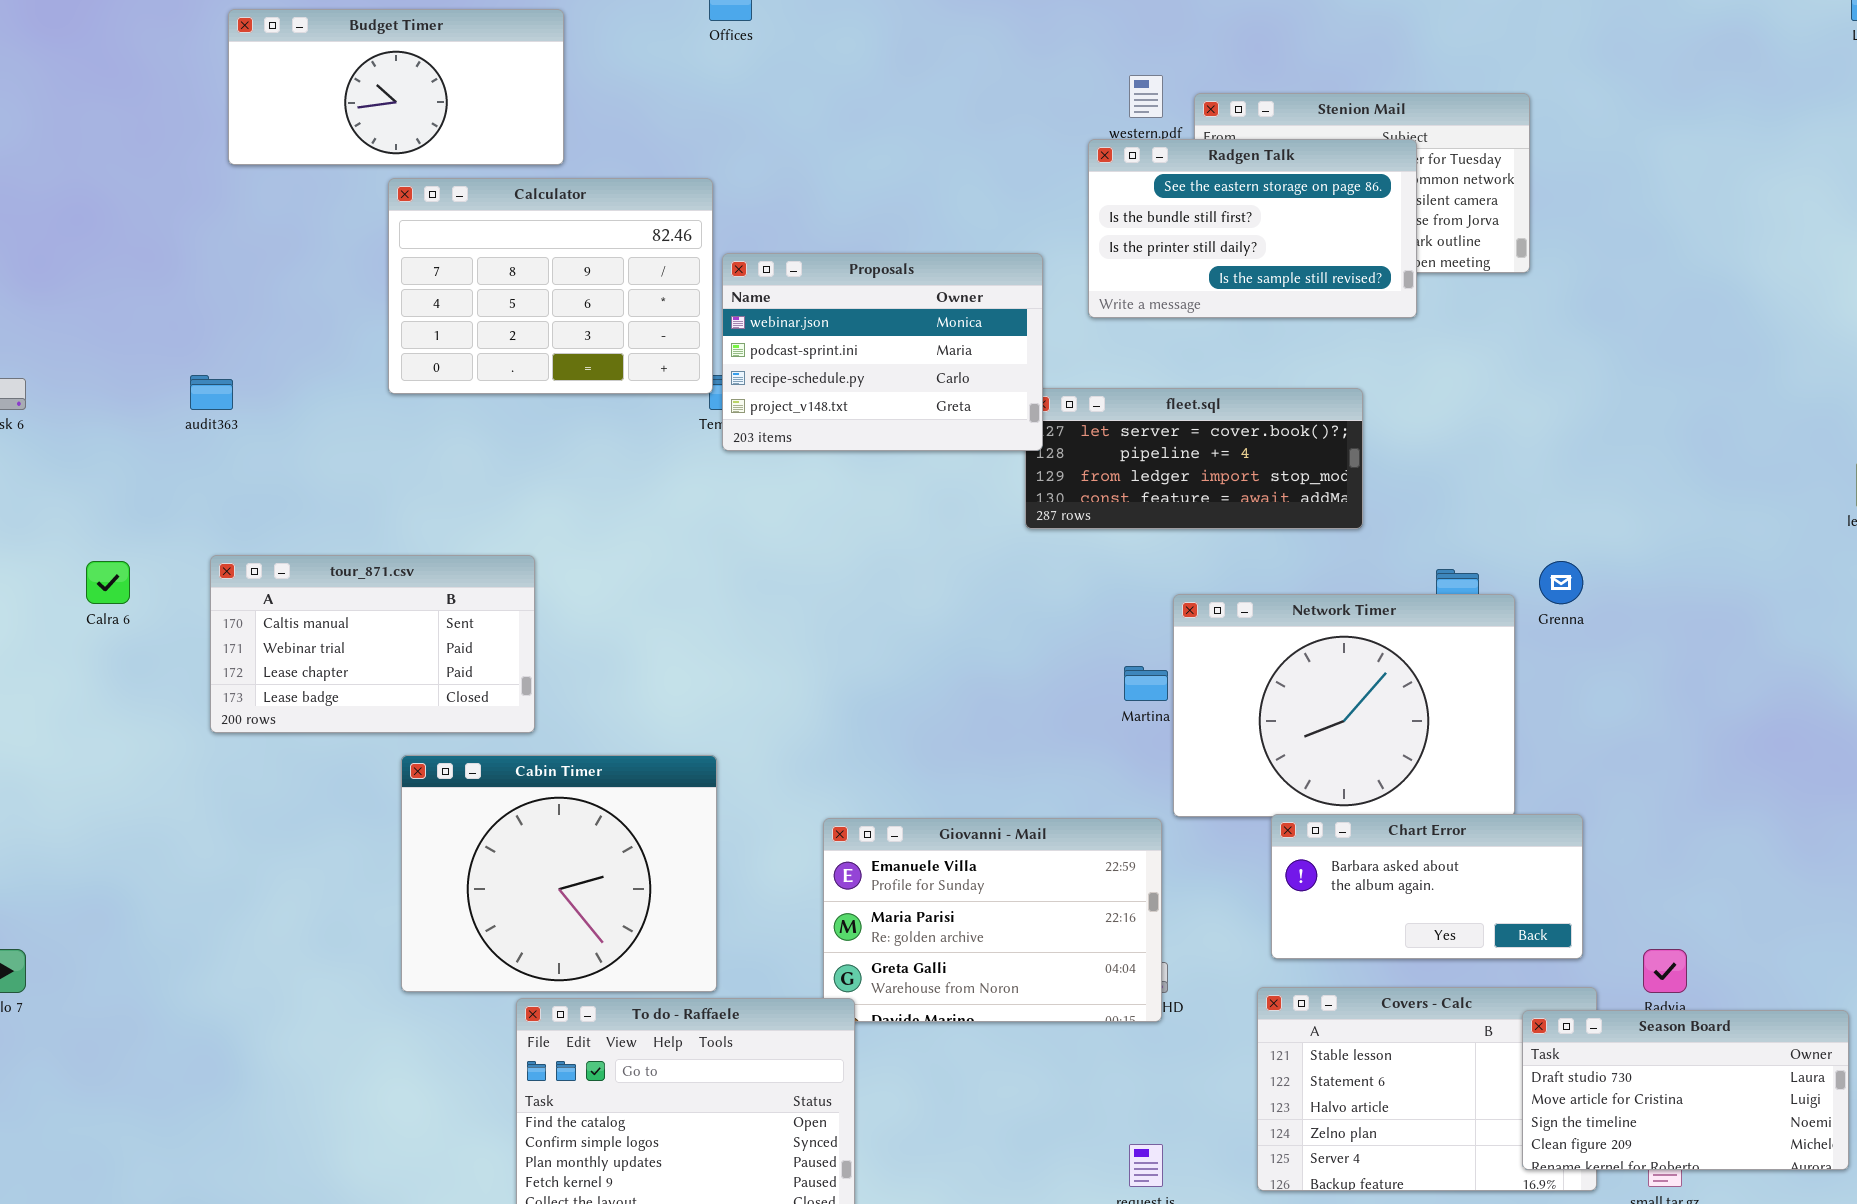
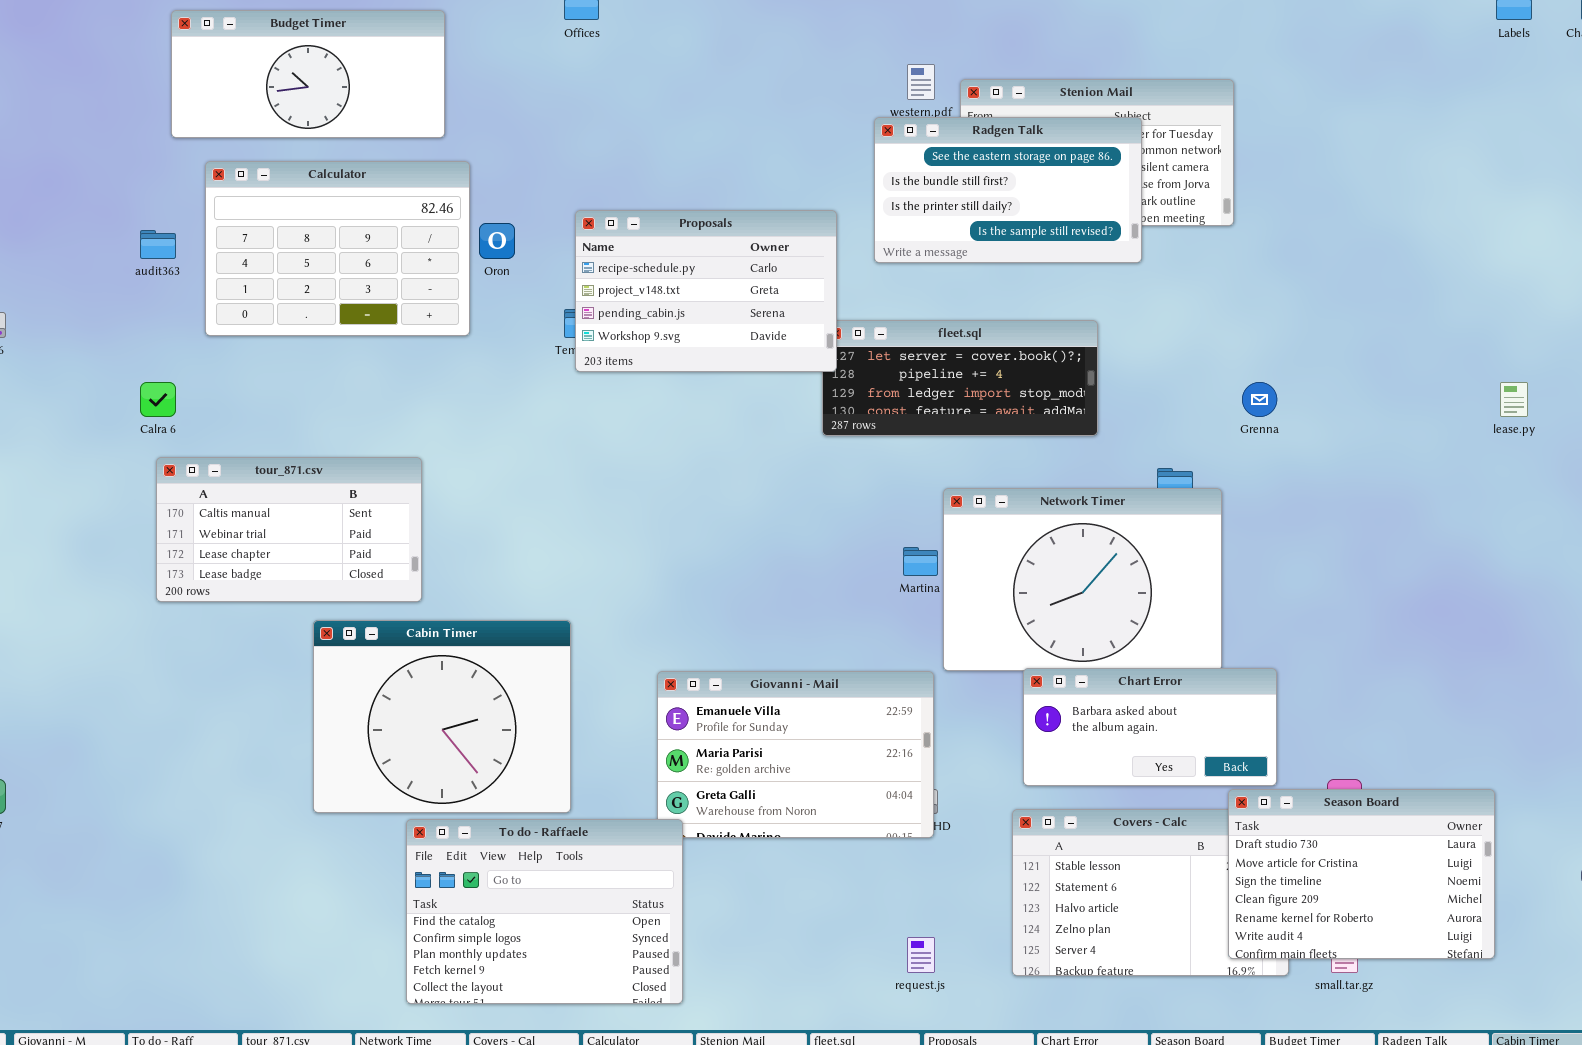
Calculator: [388,178,713,394] -> [205,161,470,336], moved
Proposals: [722,253,1043,451] -> [575,210,837,372], scrolled down 2 rows
audit363: [190,375,233,410] -> [140,230,176,259], moved
Calra 6: [86,561,130,604] -> [140,382,176,417], moved
Grenna: [1539,561,1583,604] -> [1242,382,1277,417], moved
Season Board: [1522,1010,1849,1170] -> [1228,789,1495,959], resized

